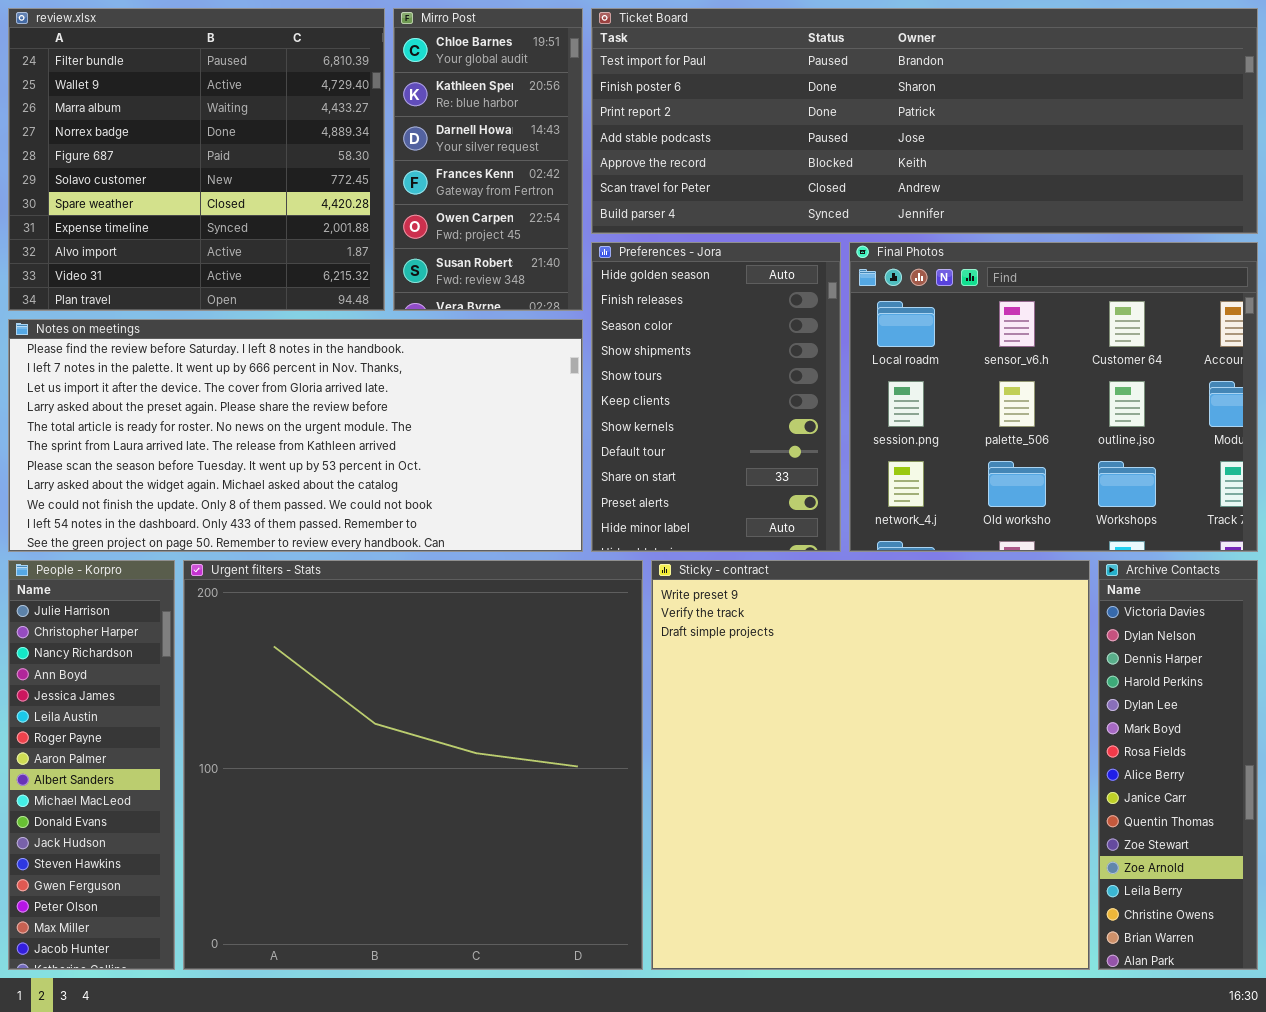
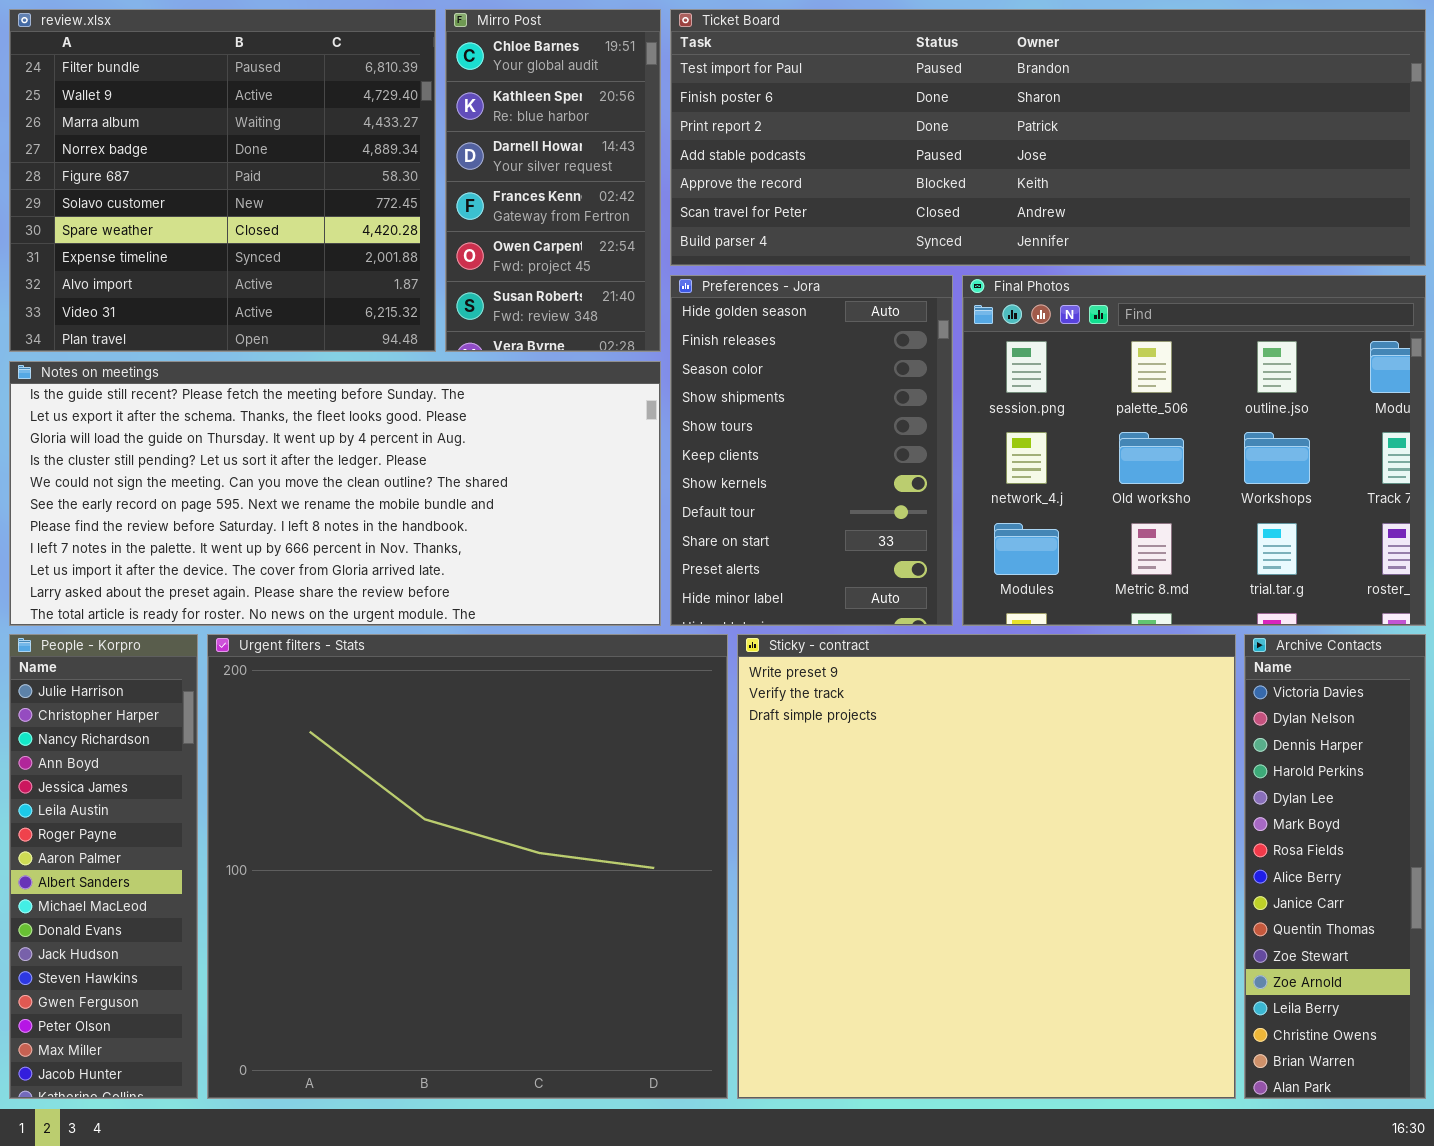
Final Photos: [849,242,1258,552] -> [962,275,1426,626], scrolled down 1 row
Notes on meetings: [8,319,583,552] -> [9,361,661,626], scrolled up 6 rows

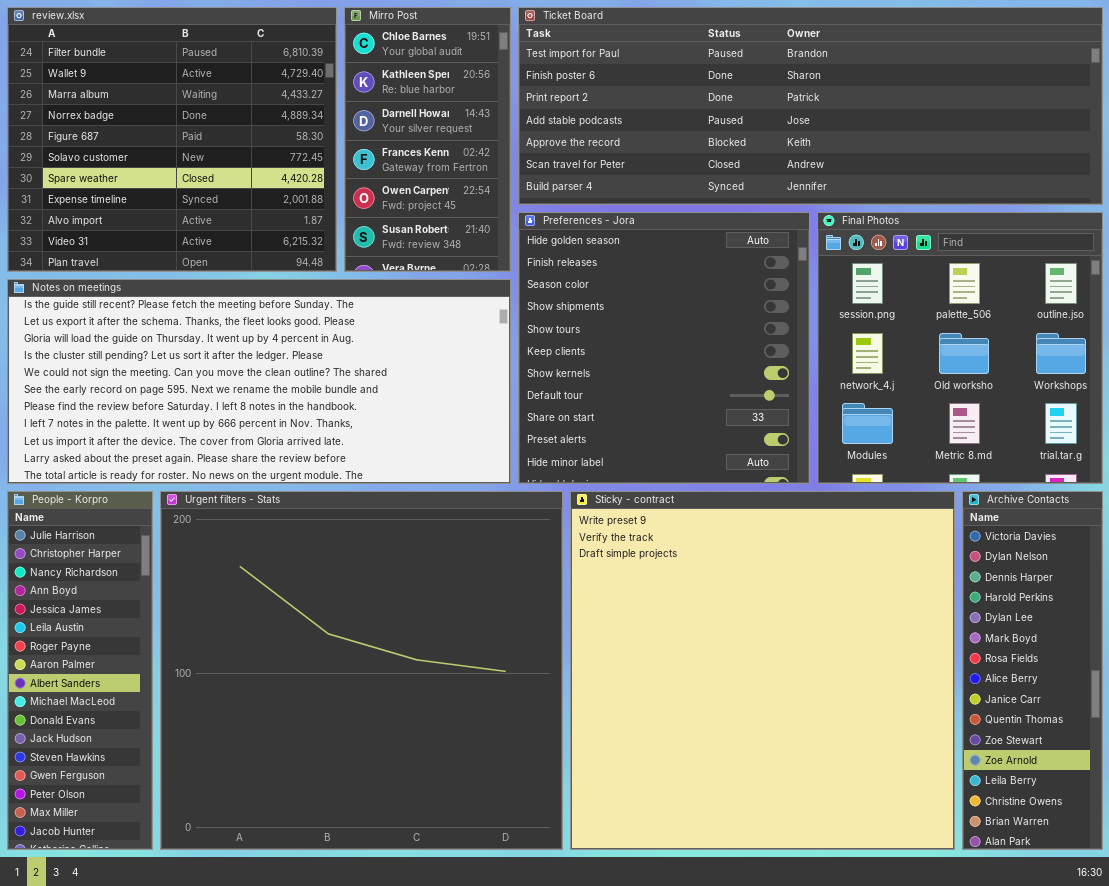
Preferences - Jora: [670,275,953,626] -> [518,212,810,484], resized
Final Photos: [962,275,1426,626] -> [817,212,1103,484], resized

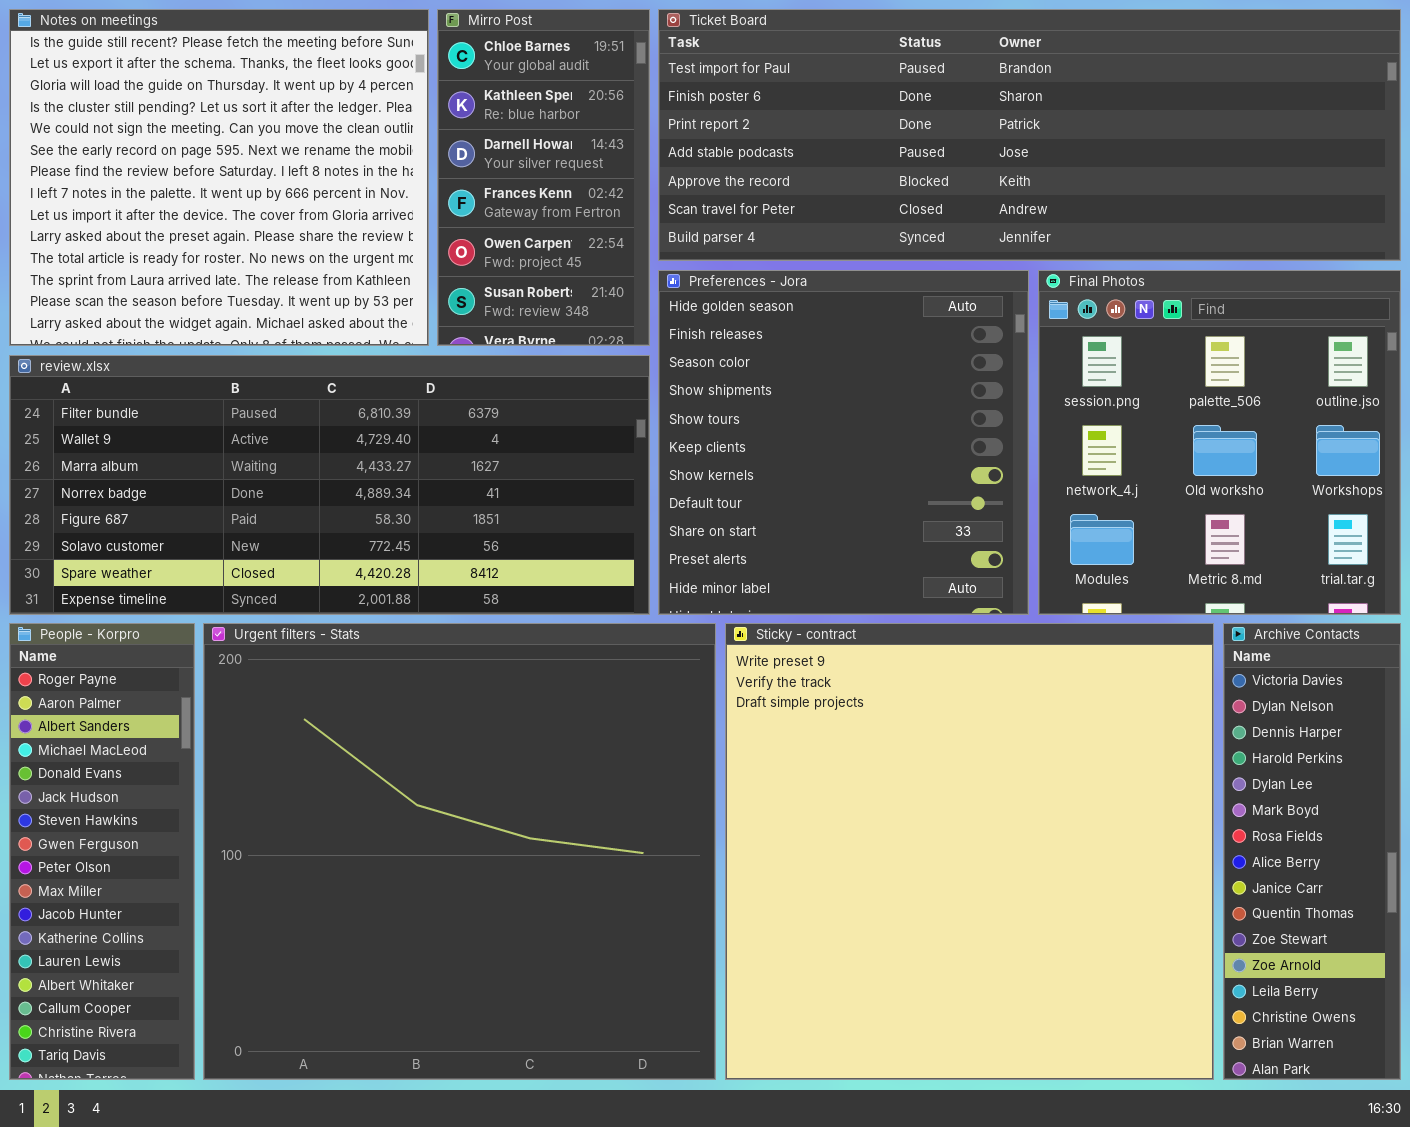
review.xlsx: [7,7,337,272] -> [9,355,650,615], moved, resized
Notes on meetings: [7,279,511,484] -> [9,9,429,346], moved, resized
People - Korpro: [7,491,153,850] -> [9,623,195,1080], scrolled down 6 rows

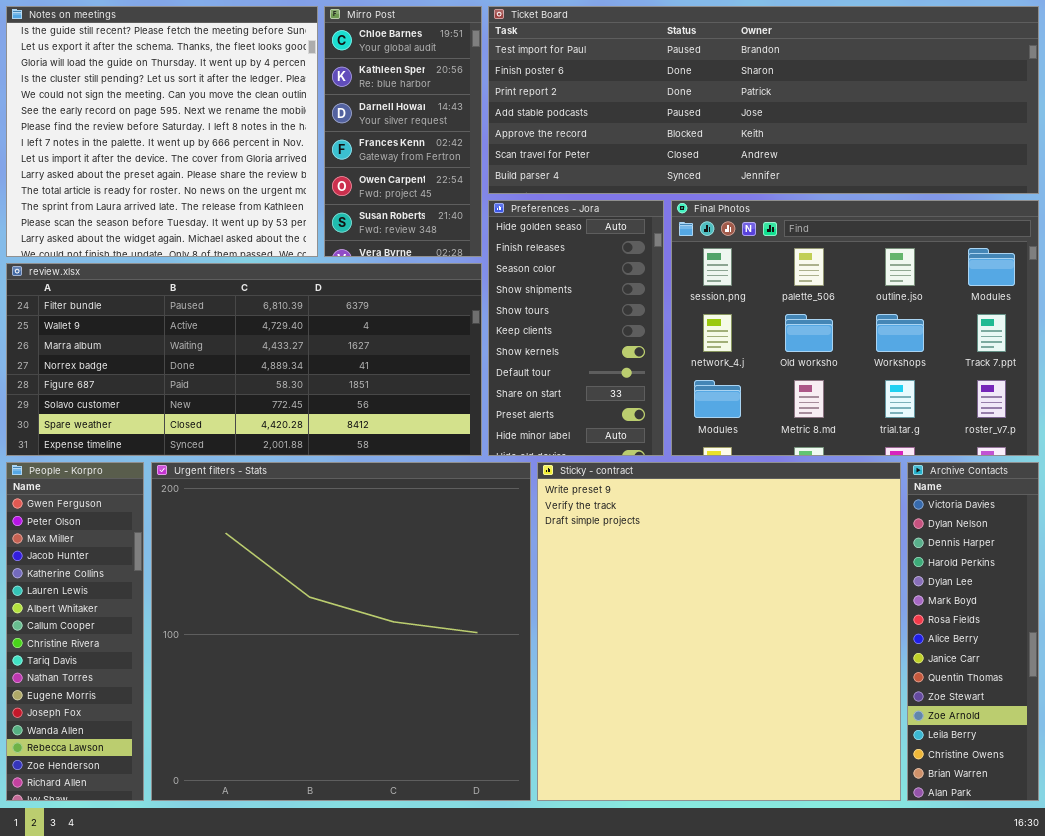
Preferences - Jora: [658,270,1029,615] -> [488,200,664,456], resized
Final Photos: [1038,270,1401,615] -> [671,200,1039,456], resized
People - Korpro: [9,623,195,1080] -> [6,462,144,801], scrolled down 7 rows

